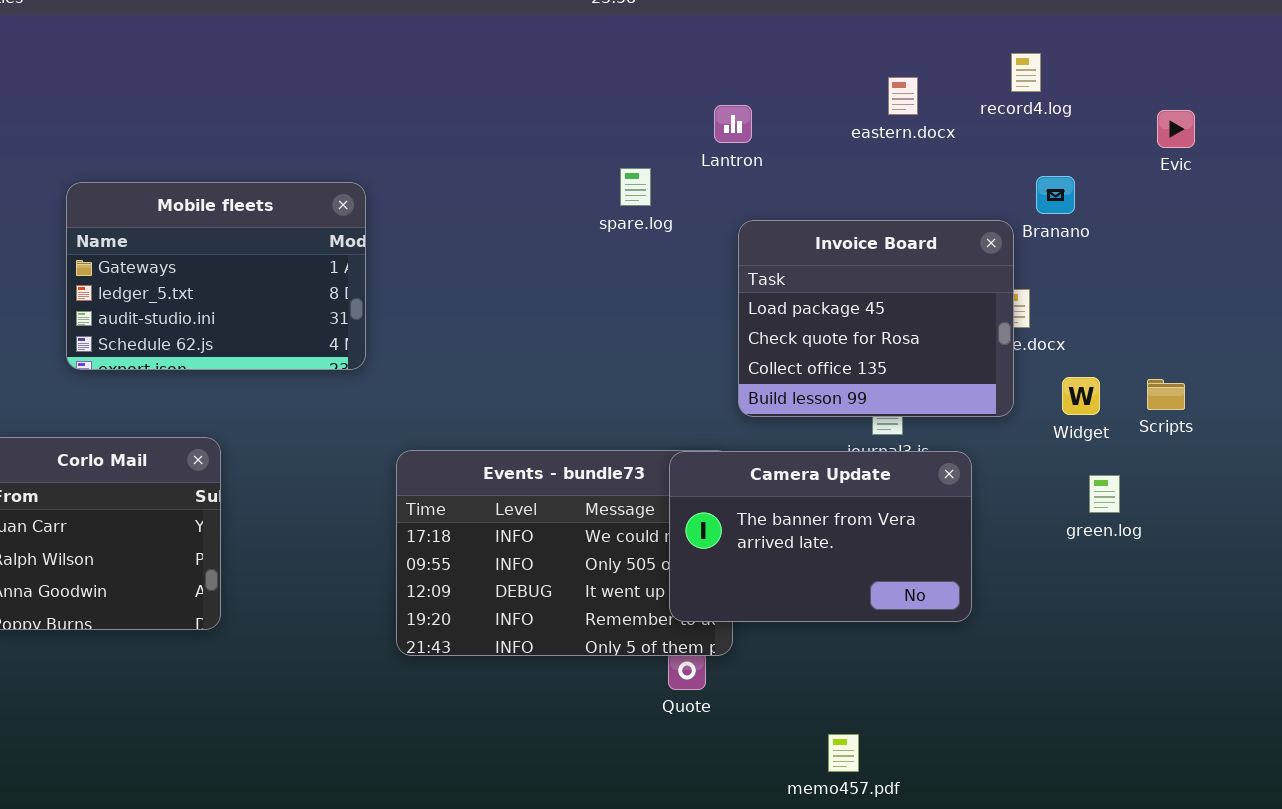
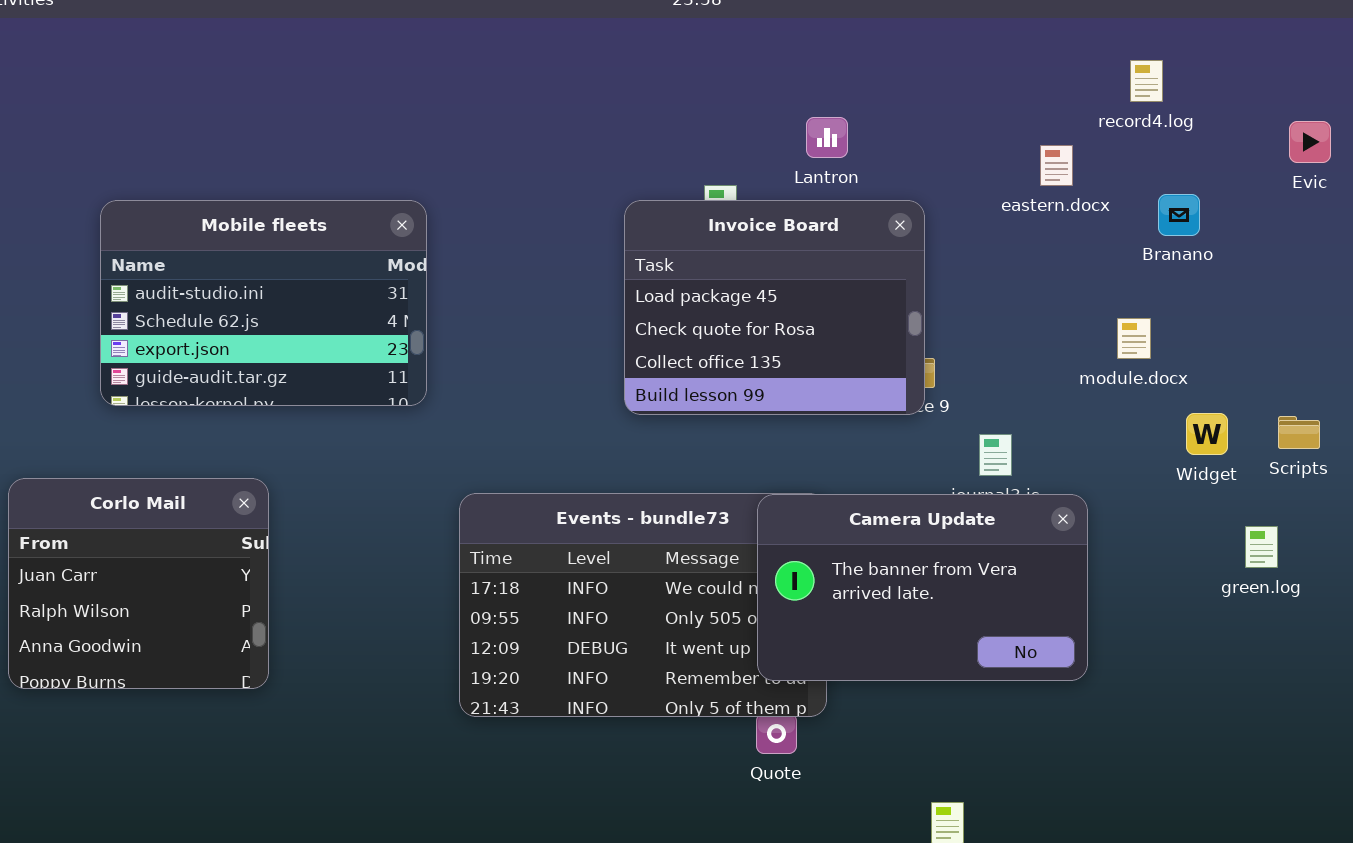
eastern.docx: [888,77,918,115] -> [1040,145,1073,186], moved
Mobile fleets: [66,182,366,370] -> [100,200,427,406], scrolled down 2 rows
Invoice Board: [738,220,1014,417] -> [624,200,925,415], moved
green.log: [1089,475,1120,513] -> [1245,526,1278,568], moved

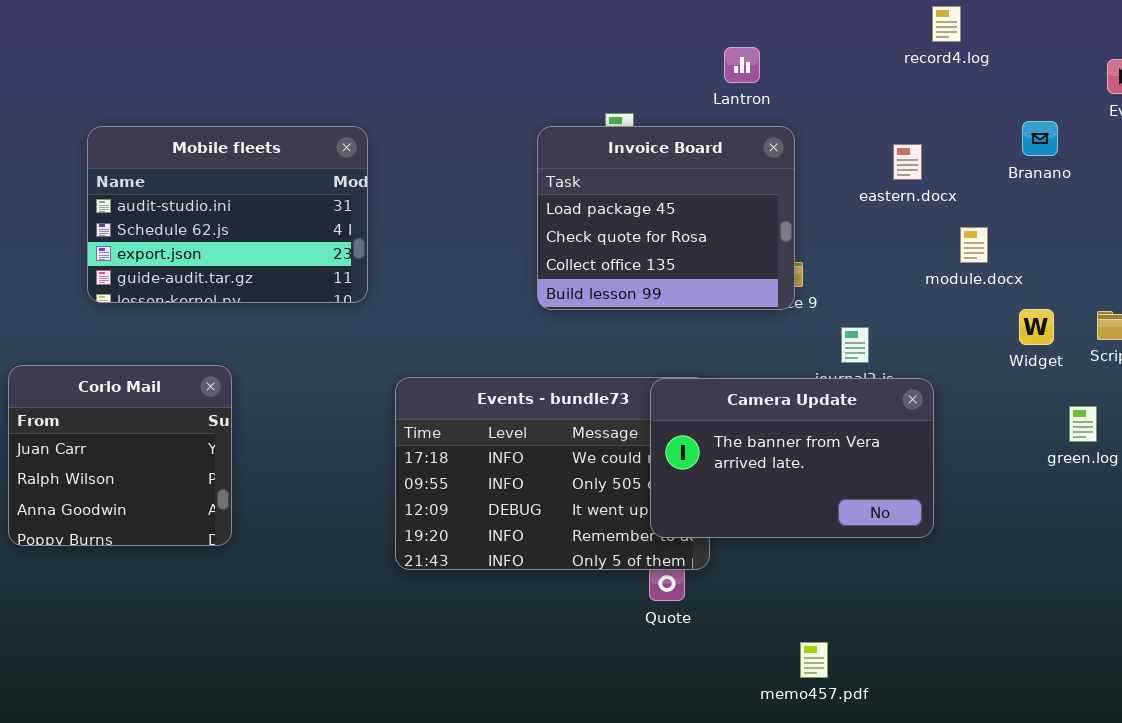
record4.log: [1130,60,1163,102] -> [932,6,961,42], moved
Lantron: [806,117,848,158] -> [724,47,760,83], moved
eastern.docx: [1040,145,1073,186] -> [893,144,922,180], moved
Branano: [1158,194,1200,236] -> [1022,121,1058,156], moved

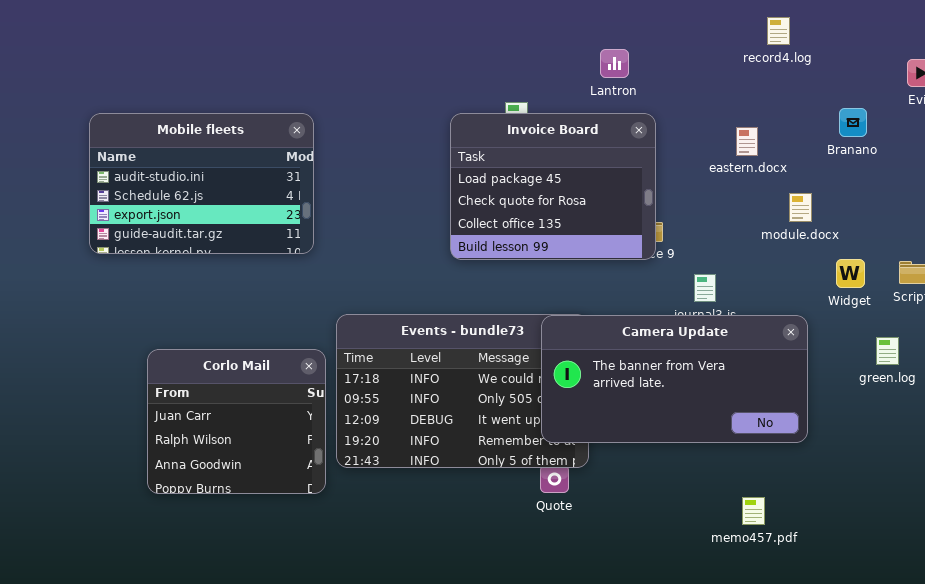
Corlo Mail: [8,365,232,546] -> [147,349,326,494], moved
Camera Update: [650,378,934,538] -> [541,315,808,443], resized
memo457.pdf: [800,642,828,678] -> [742,497,765,525], moved

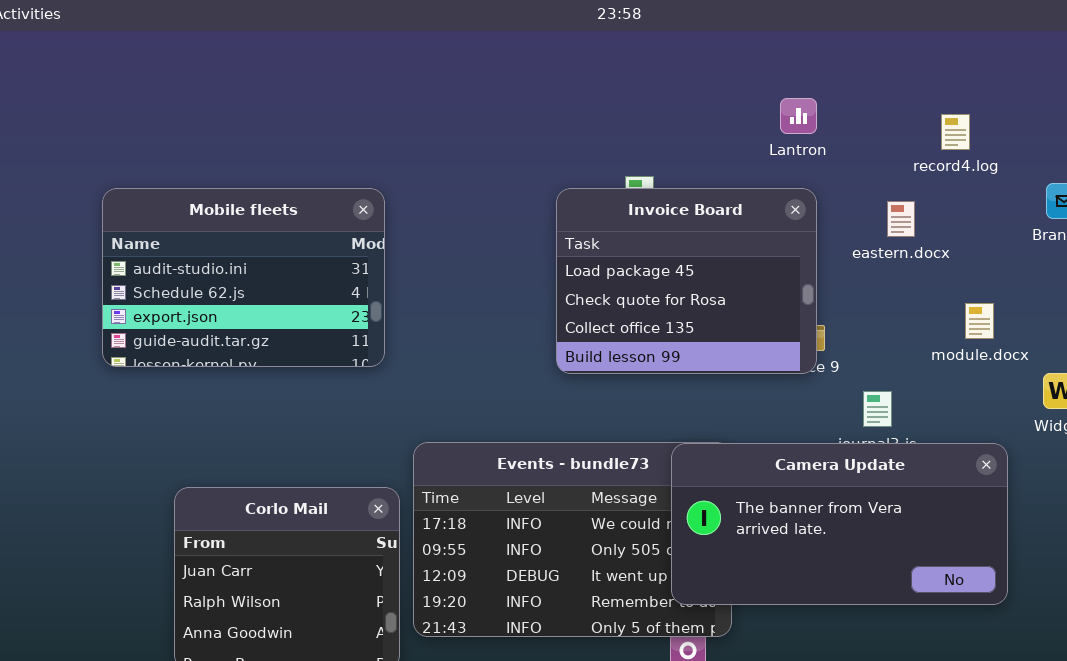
record4.log: [767,17,790,45] -> [941,114,970,150], moved
Lantron: [600,49,629,78] -> [780,98,817,134], moved
eastern.docx: [736,127,758,156] -> [887,201,915,237], moved
module.docx: [789,193,812,222] -> [965,303,994,339], moved

